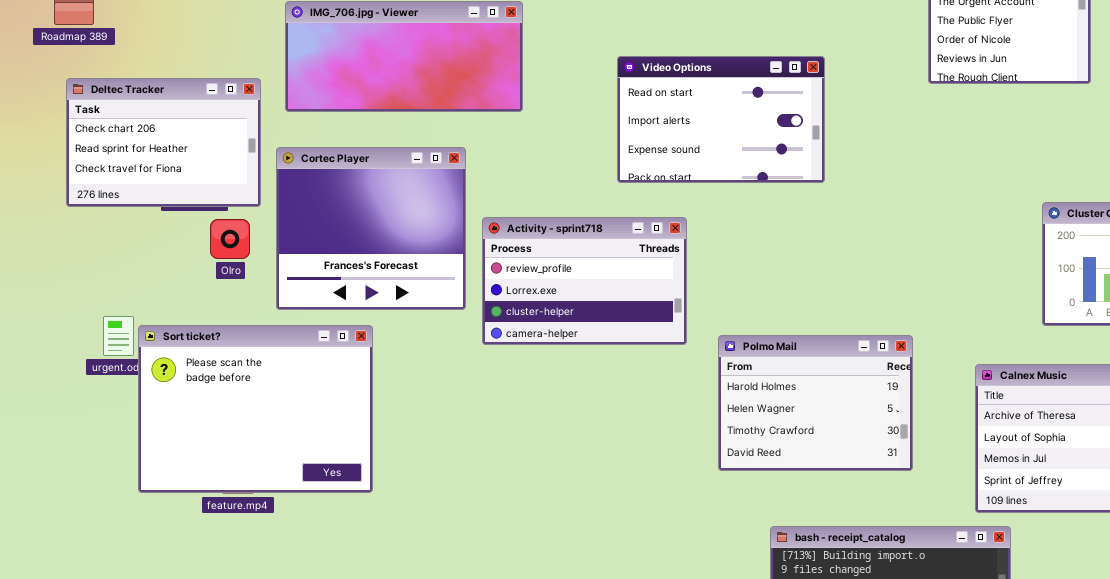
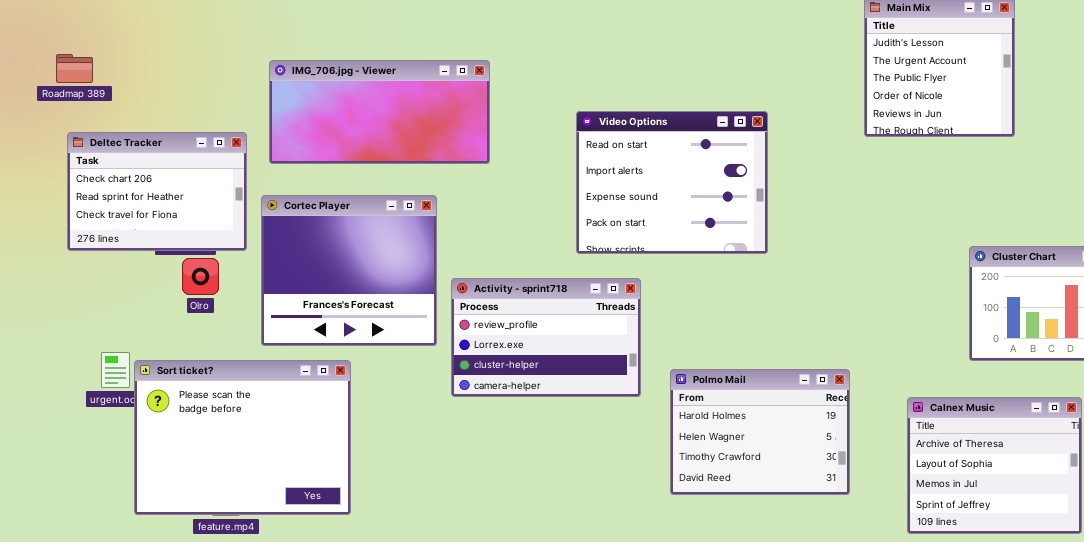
Video Options: [617,56,825,183] -> [576,111,768,254], resized
Activity - sprint718: [482,217,687,345] -> [451,278,641,397], moved
Olro: [210,219,250,259] -> [182,258,219,295], moved

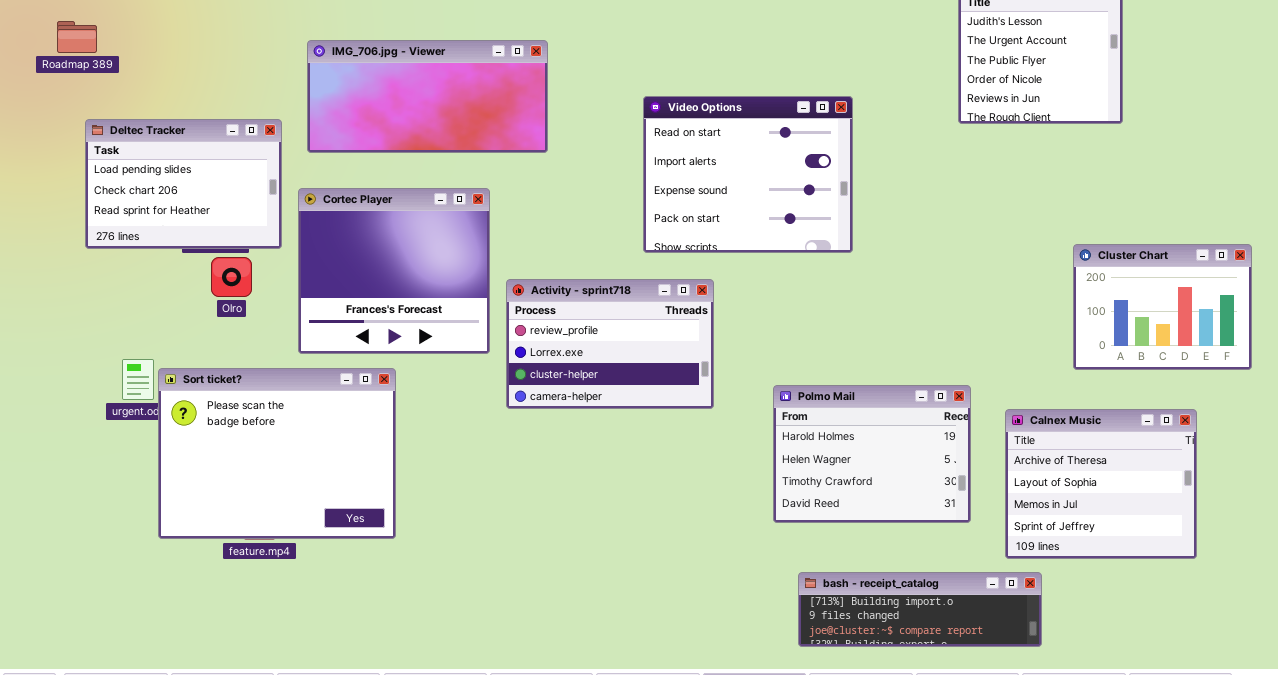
Roadmap 389: [56,54,93,83] -> [57,21,97,53], moved
Deltec Tracker: [67,132,247,251] -> [85,119,282,249], scrolled up 1 row
Polmo Mail: [670,369,850,495] -> [773,385,971,523], moved

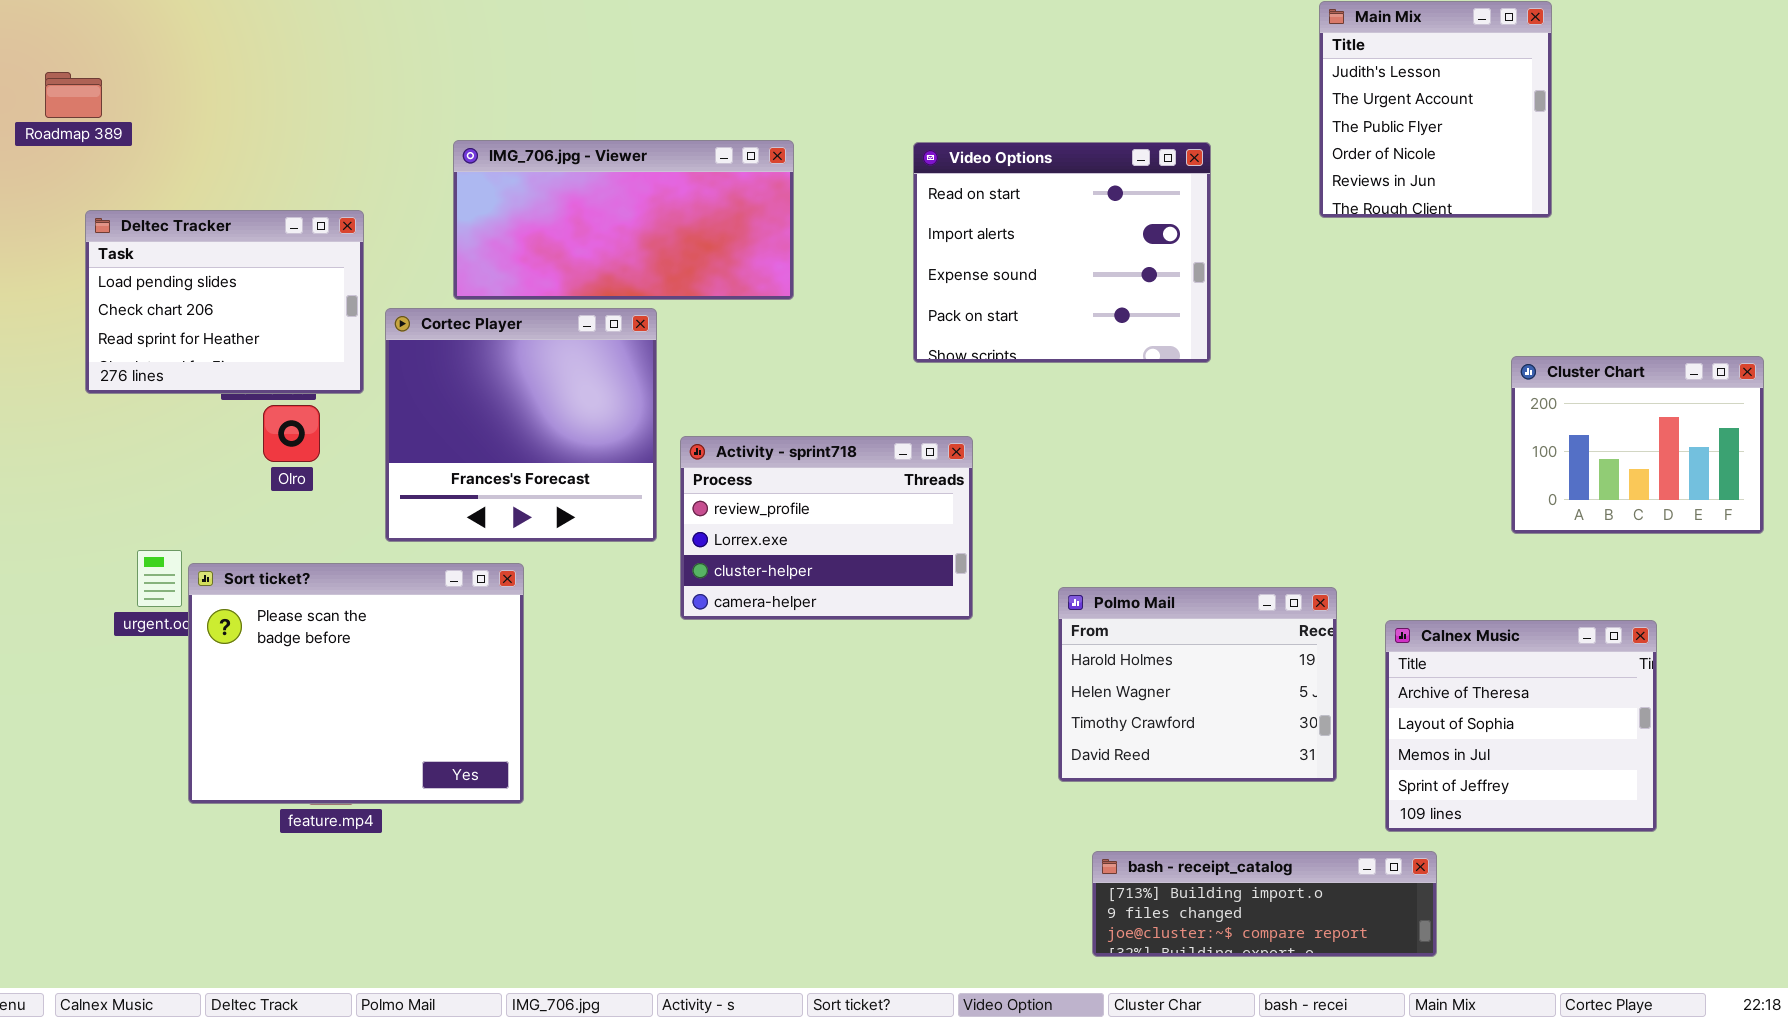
IMG_706.jpg - Viewer: [307,40,548,153] -> [453,140,794,300], moved
Video Options: [643,96,853,253] -> [913,142,1211,363], moved
Cluster Chart: [1073,244,1252,370] -> [1511,356,1764,534], moved

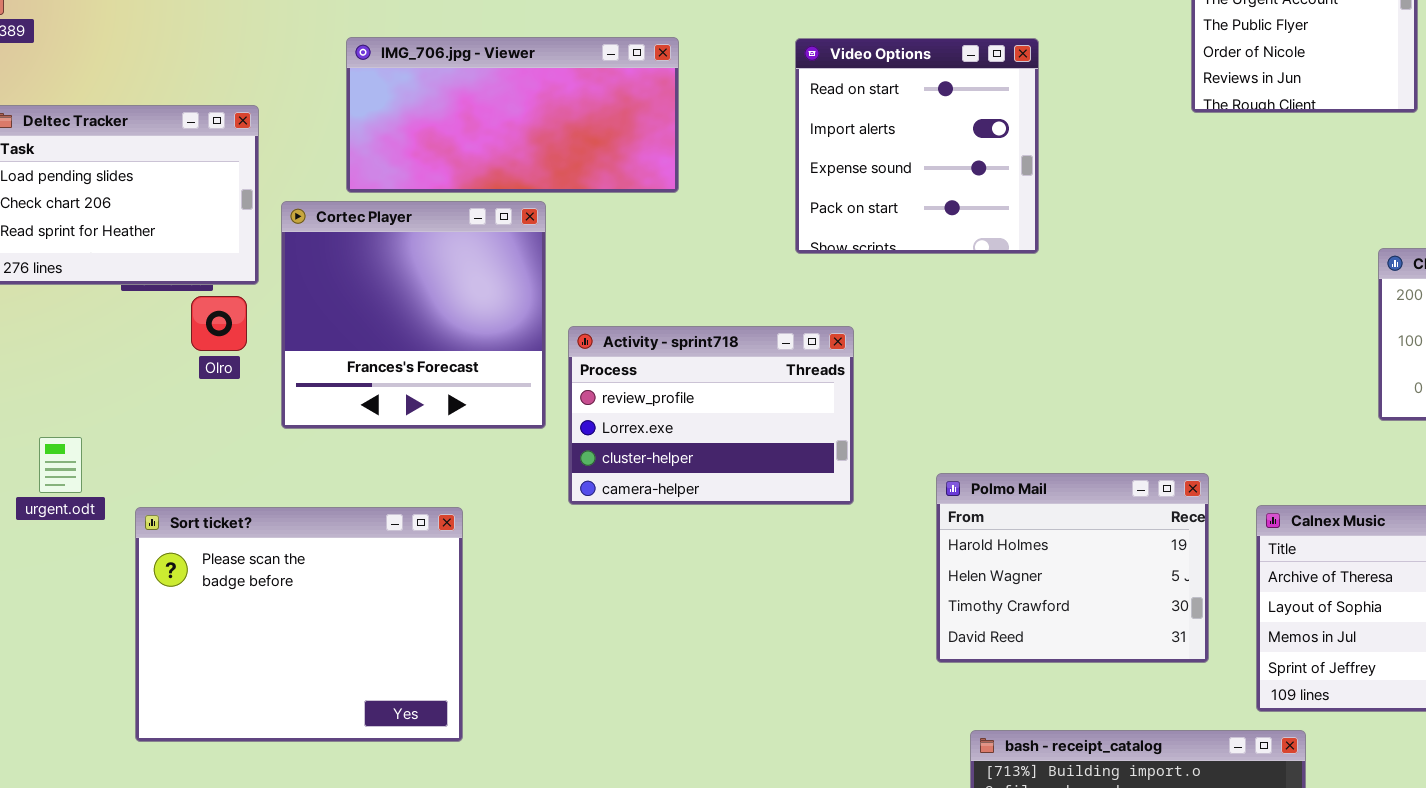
Video Options: [913,142,1211,363] -> [795,38,1039,254], resized
Olro: [263,405,320,462] -> [191,296,247,351], moved
Sort ticket?: [188,563,524,804] -> [135,507,463,742], moved

